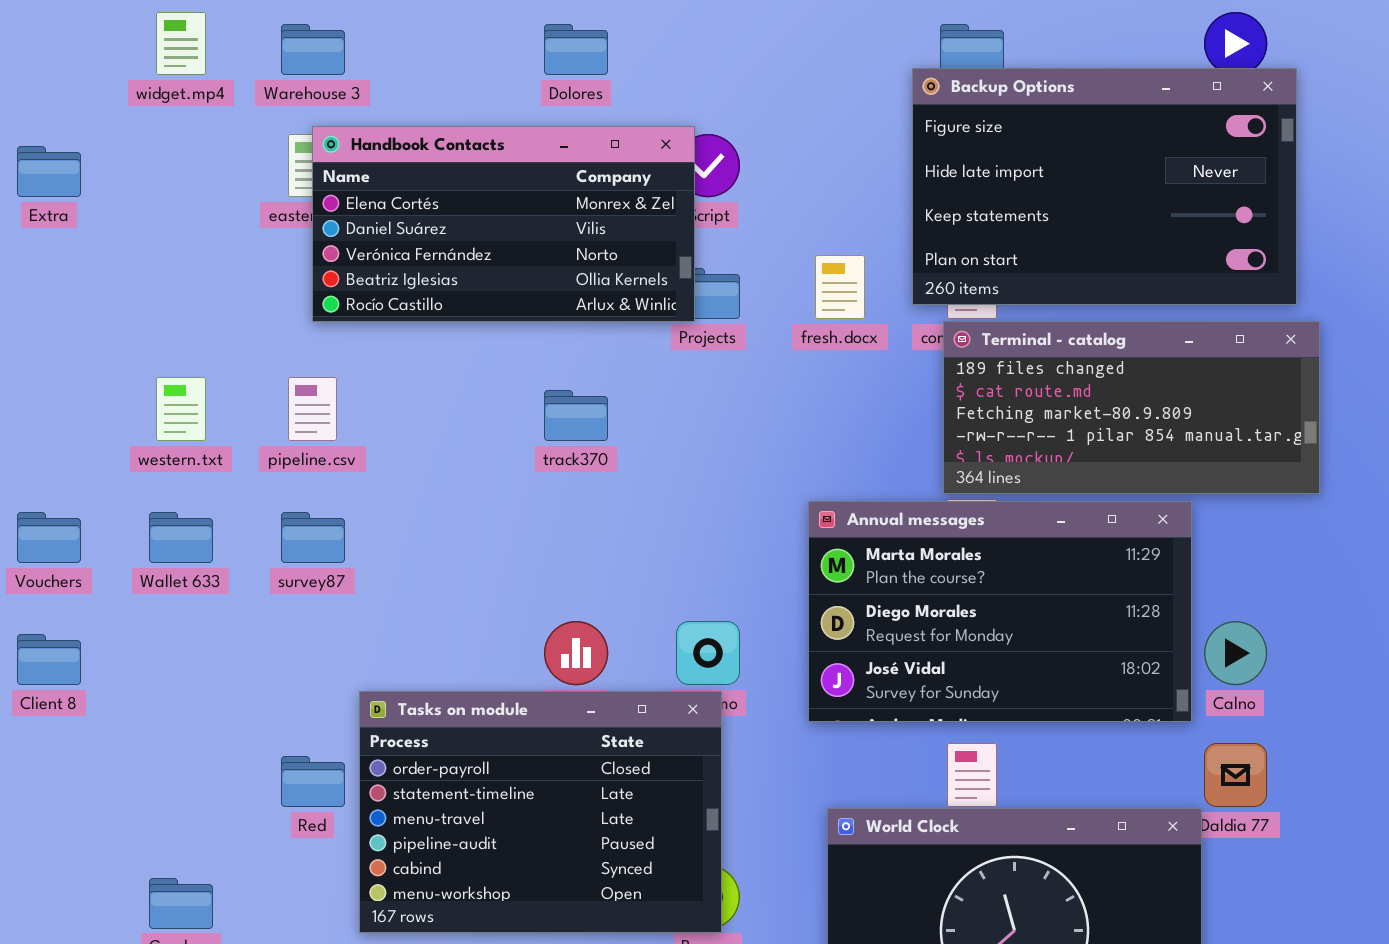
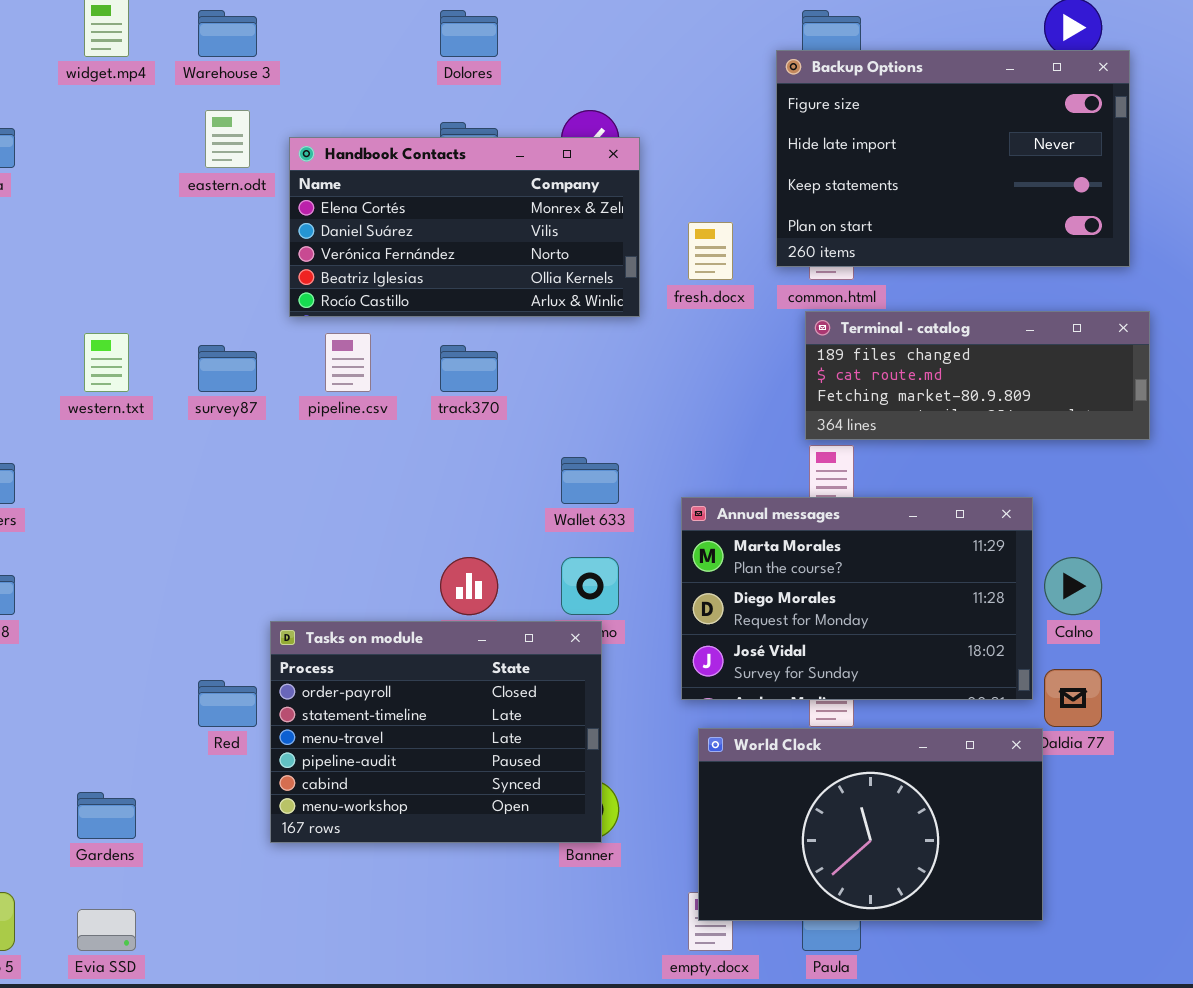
Handbook Contacts: [312,126,695,322] -> [289,137,640,317], moved
Terminal - catalog: [943,321,1320,494] -> [805,311,1150,440], resized
pipeline.csv: [288,377,337,441] -> [325,333,371,392], moved
Annual messages: [808,501,1192,722] -> [681,497,1033,700], moved
Wallet 633: [149,512,213,563] -> [561,457,619,504], moved
survey87: [281,512,345,563] -> [198,345,257,392], moved

